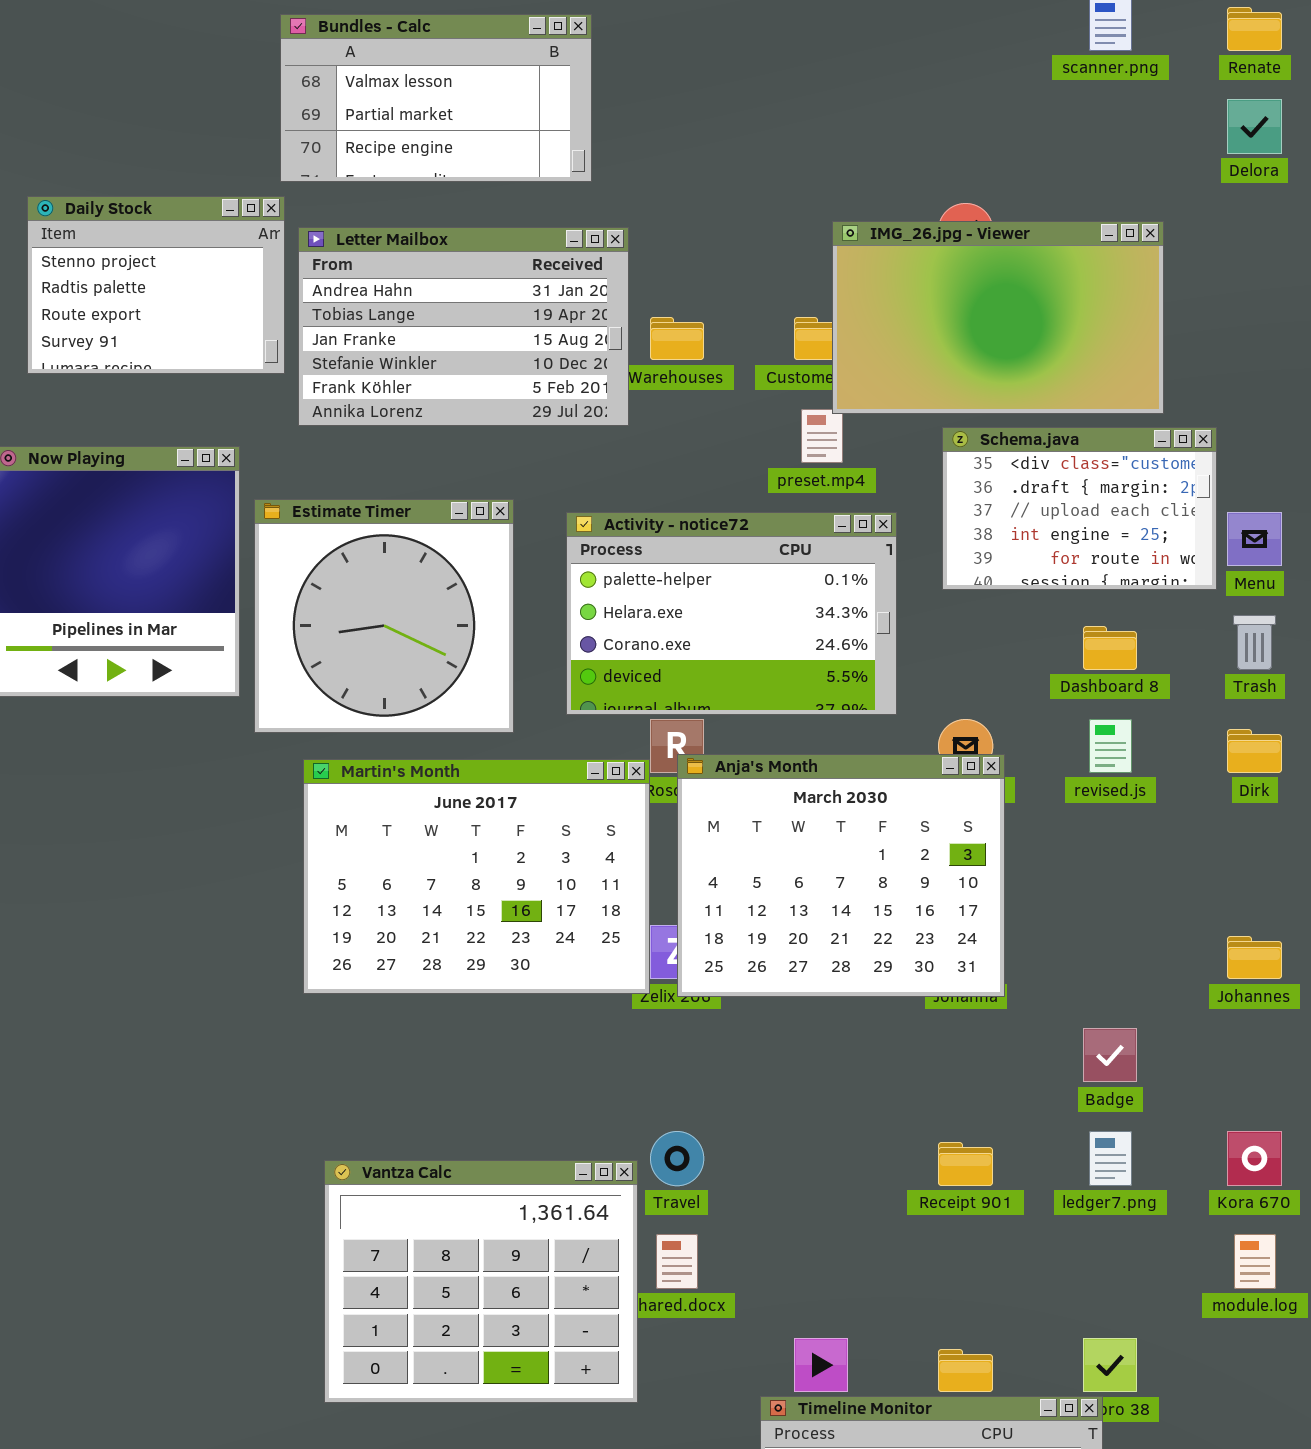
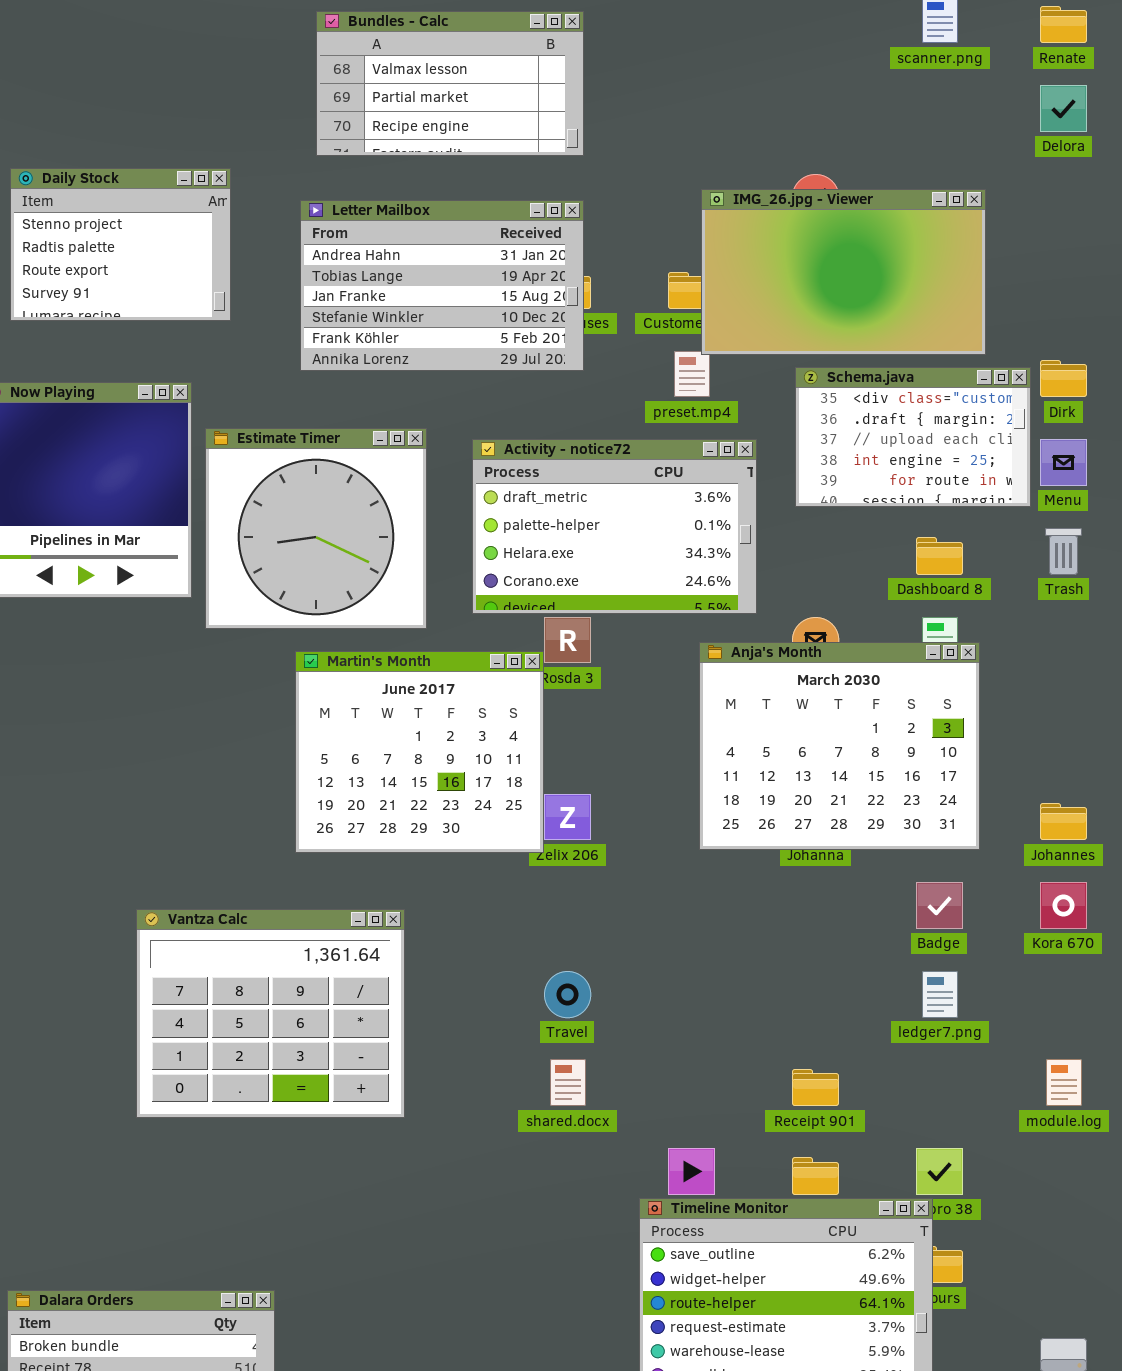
Bundles - Calc: [280,14,592,182] -> [316,11,584,156], moved
Letter Mailbox: [298,227,629,426] -> [300,200,584,371], moved
Activity - notice72: [566,512,897,715] -> [472,439,757,614], scrolled up 1 row
Dirk: [1227,729,1282,773] -> [1040,360,1087,397], moved
Anja's Month: [677,754,1005,997] -> [699,642,980,850], moved
Martin's Month: [303,759,650,994] -> [295,651,544,853], resized
Kora 670: [1227,1131,1282,1186] -> [1040,882,1087,929], moved
Receipt 901: [938,1142,993,1186] -> [792,1069,839,1106], moved
Vantza Calc: [324,1160,638,1403] -> [136,909,405,1118], moved

